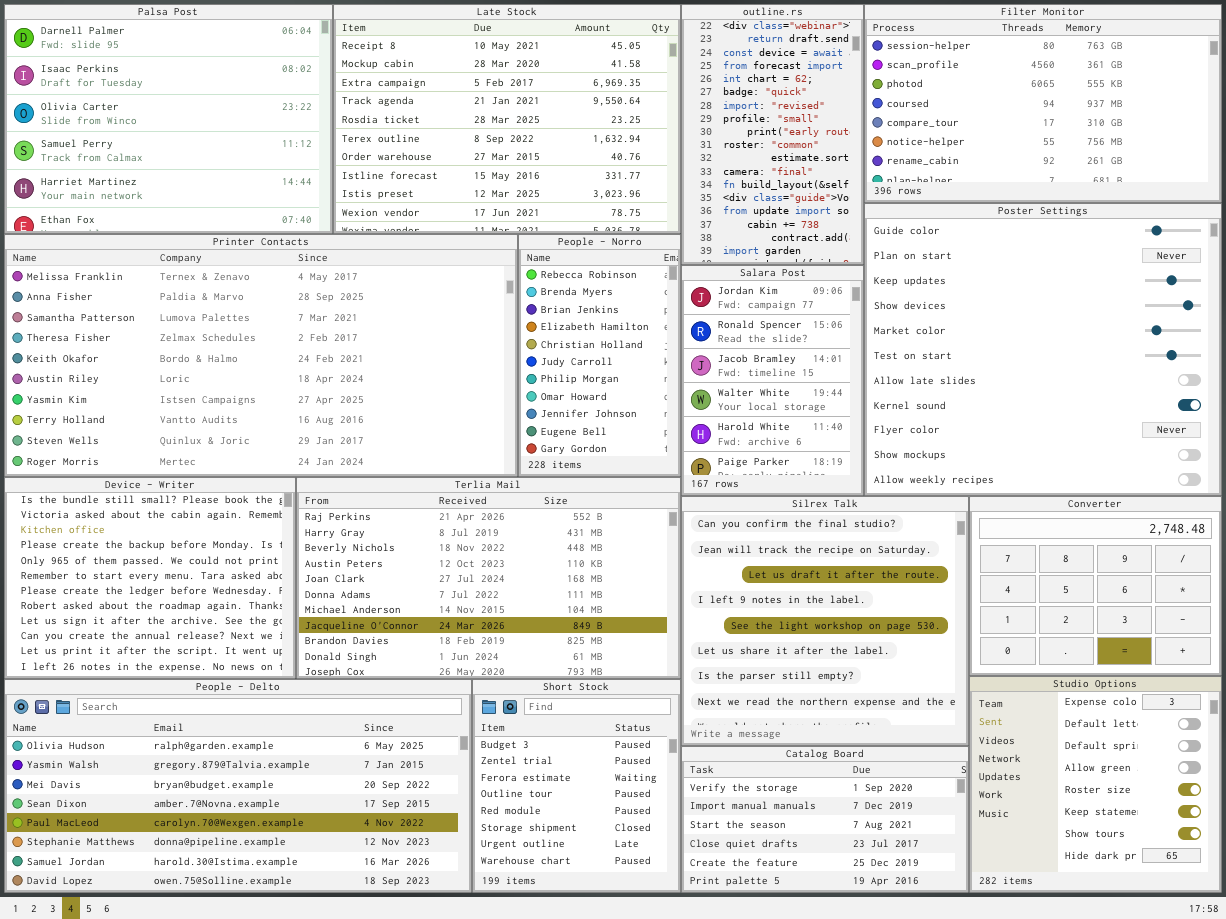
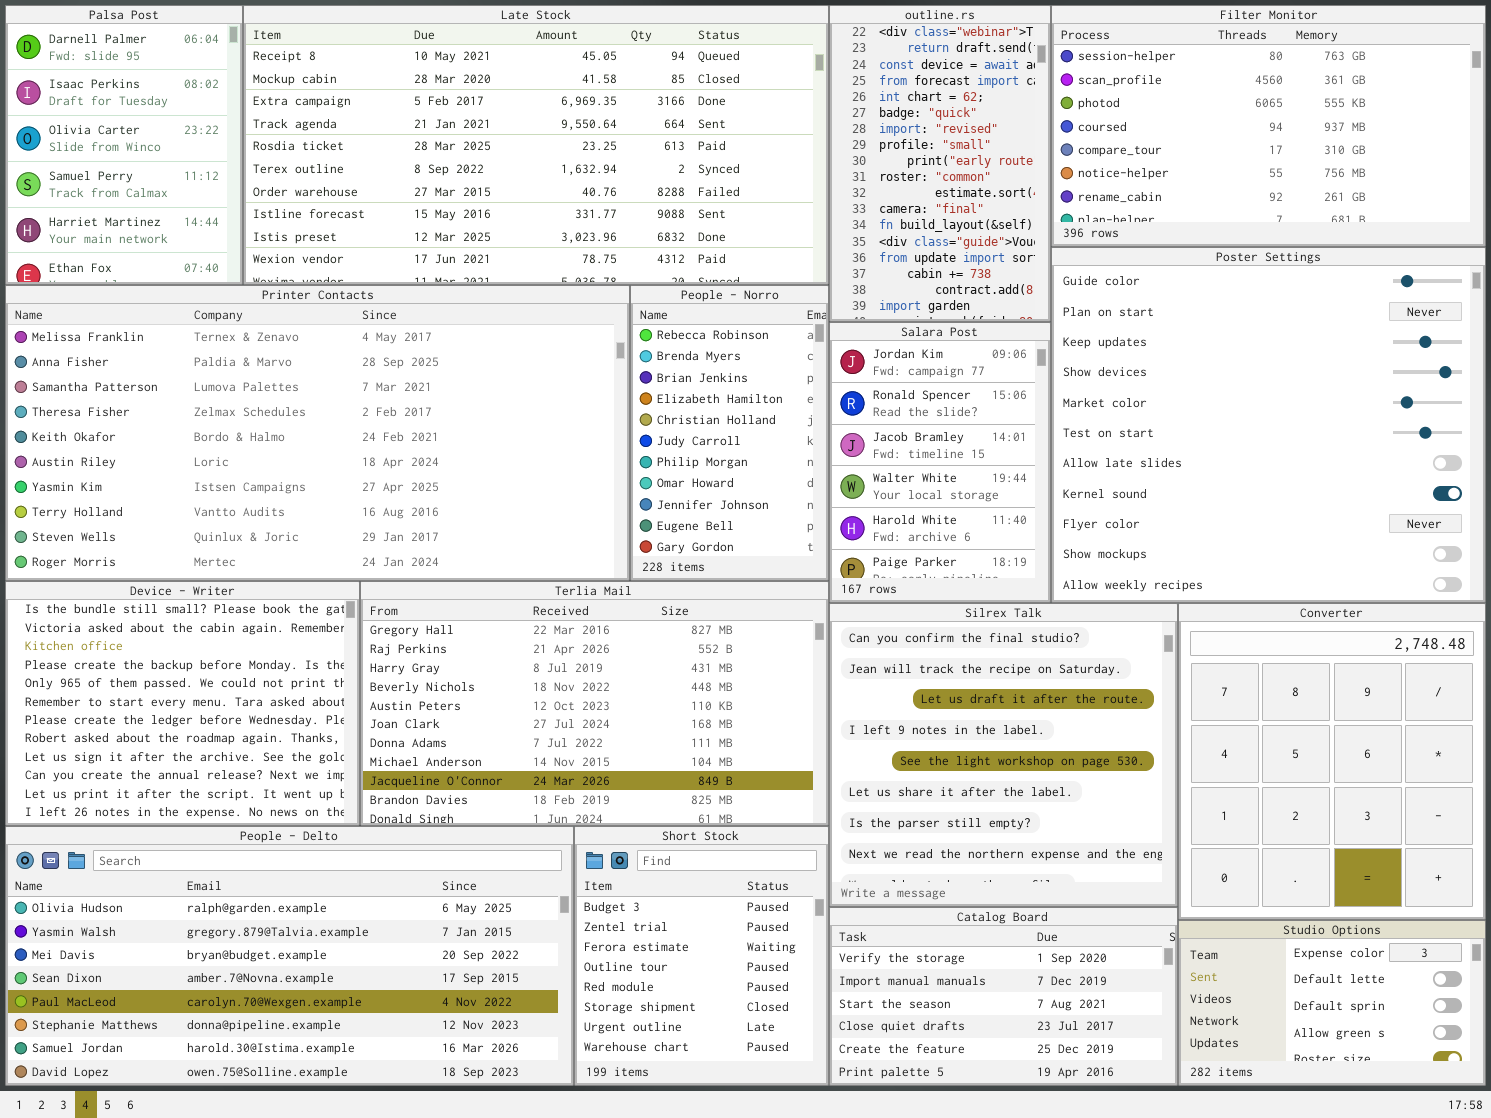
Palsa Post: [4,4,333,234] -> [5,5,243,285], resized
Late Stock: [333,4,681,234] -> [243,5,829,285], resized
Terlia Mail: [296,477,681,679] -> [360,581,829,826], scrolled up 1 row
Converter: [969,496,1222,676] -> [1178,603,1486,920], resized
Studio Options: [969,676,1222,893] -> [1178,920,1486,1086], resized

